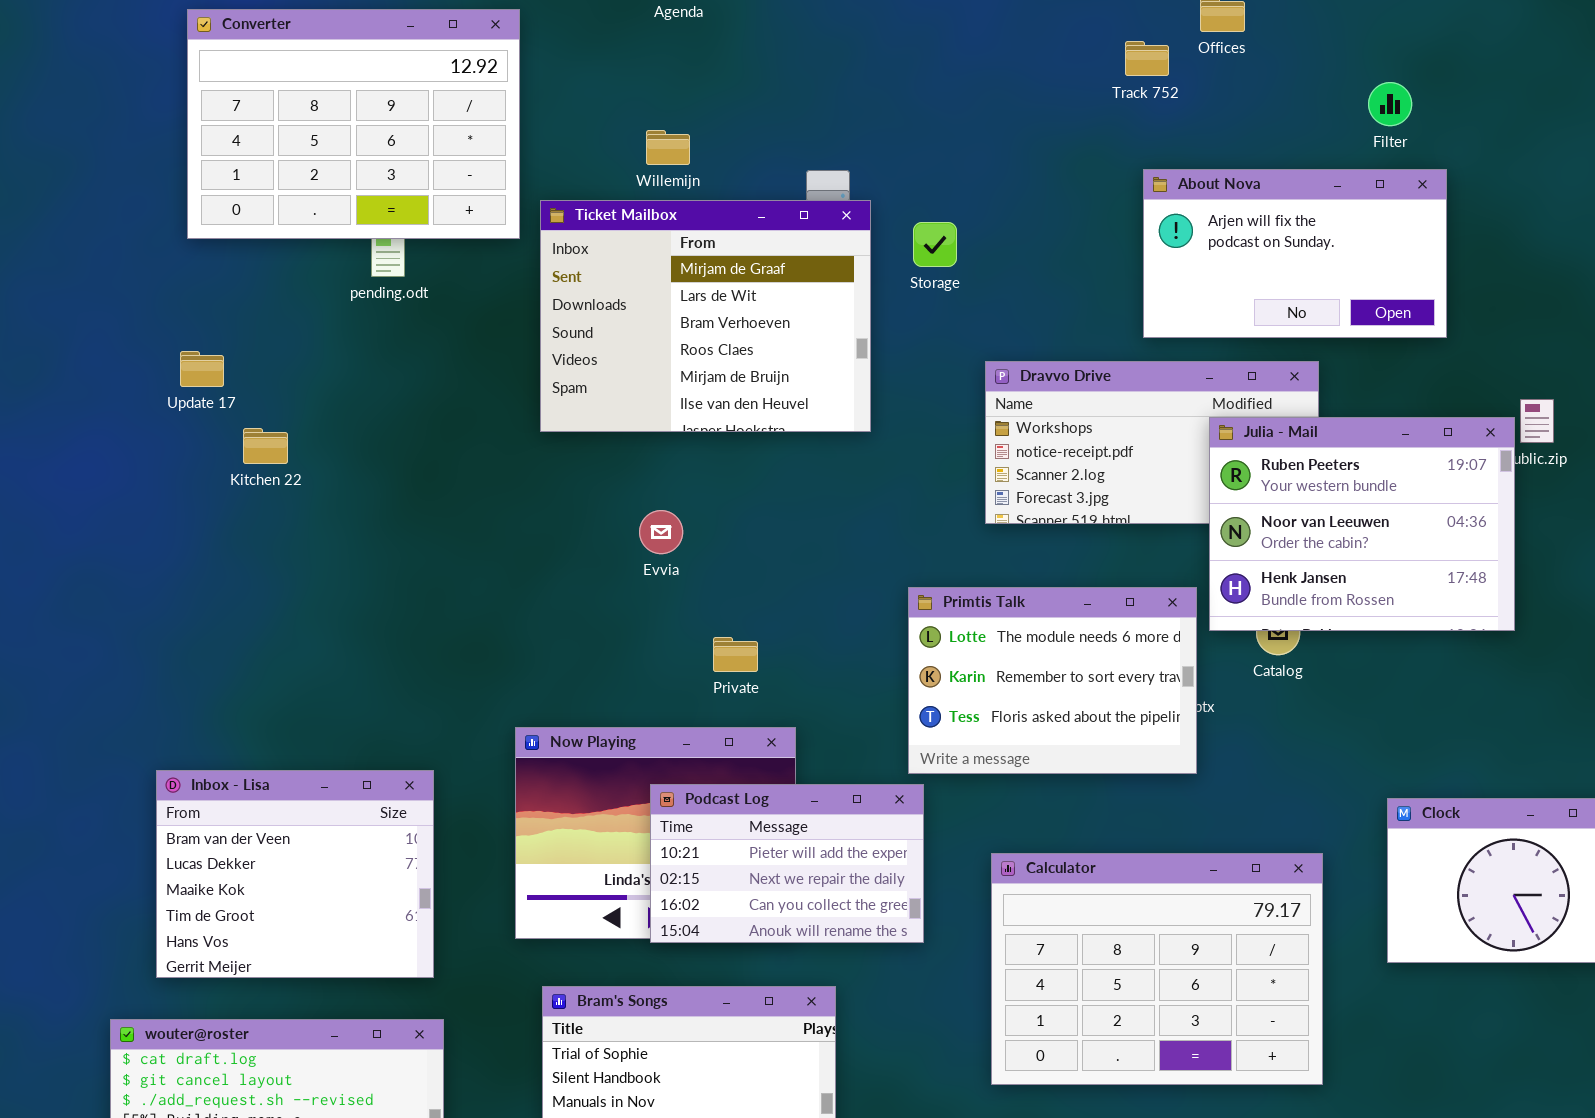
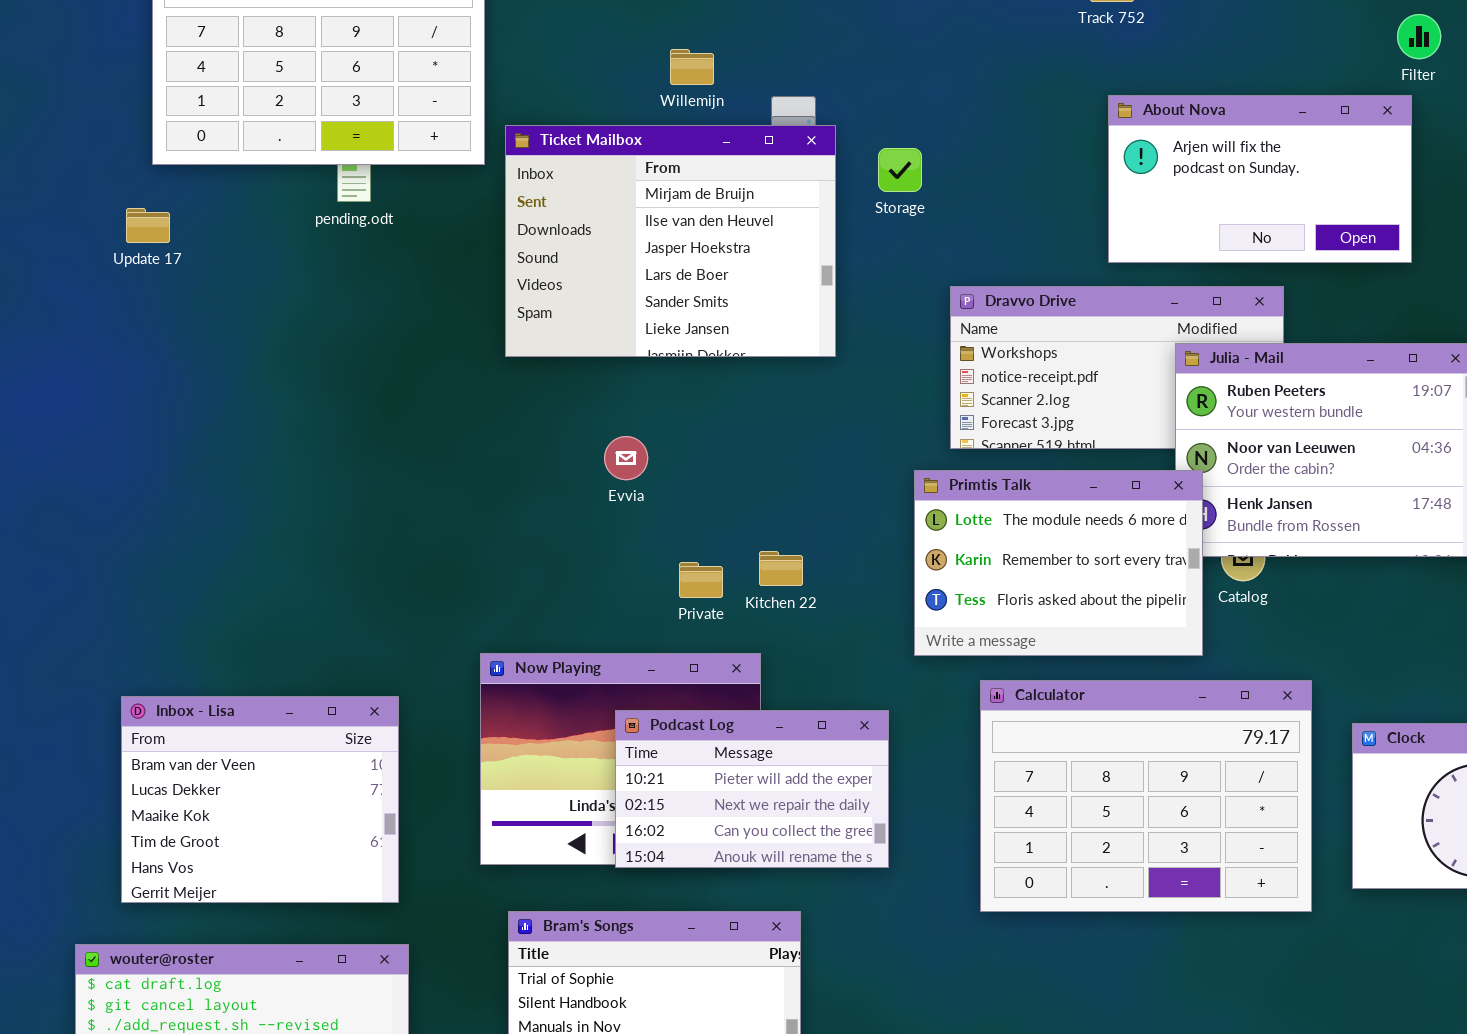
Filter: [1368,82,1412,126] -> [1397,14,1441,59], moved
Willemijn: [646,130,690,165] -> [670,49,714,85], moved
Ticket Mailbox: [540,200,871,432] -> [505,125,836,357], scrolled down 4 rows
Update 17: [180,351,224,387] -> [126,208,170,243], moved
Kitchen 22: [243,428,288,464] -> [759,551,803,586], moved
Primtis Talk: [908,587,1197,774] -> [914,470,1203,656], moved
Calculator: [991,853,1323,1085] -> [980,680,1312,912], moved

